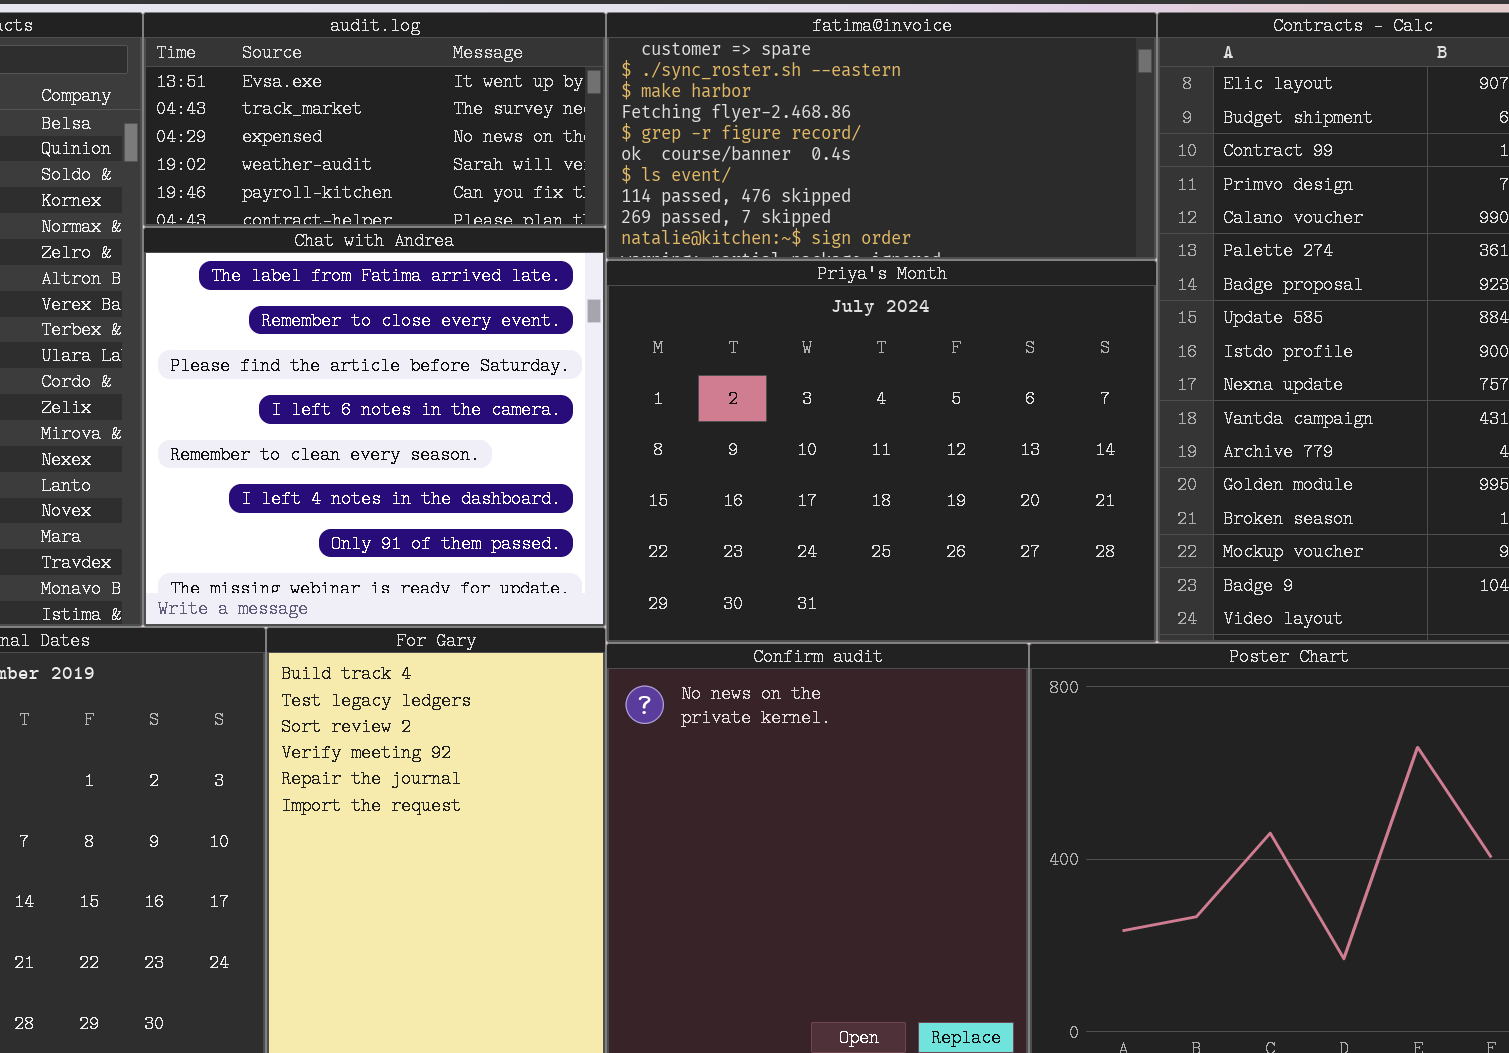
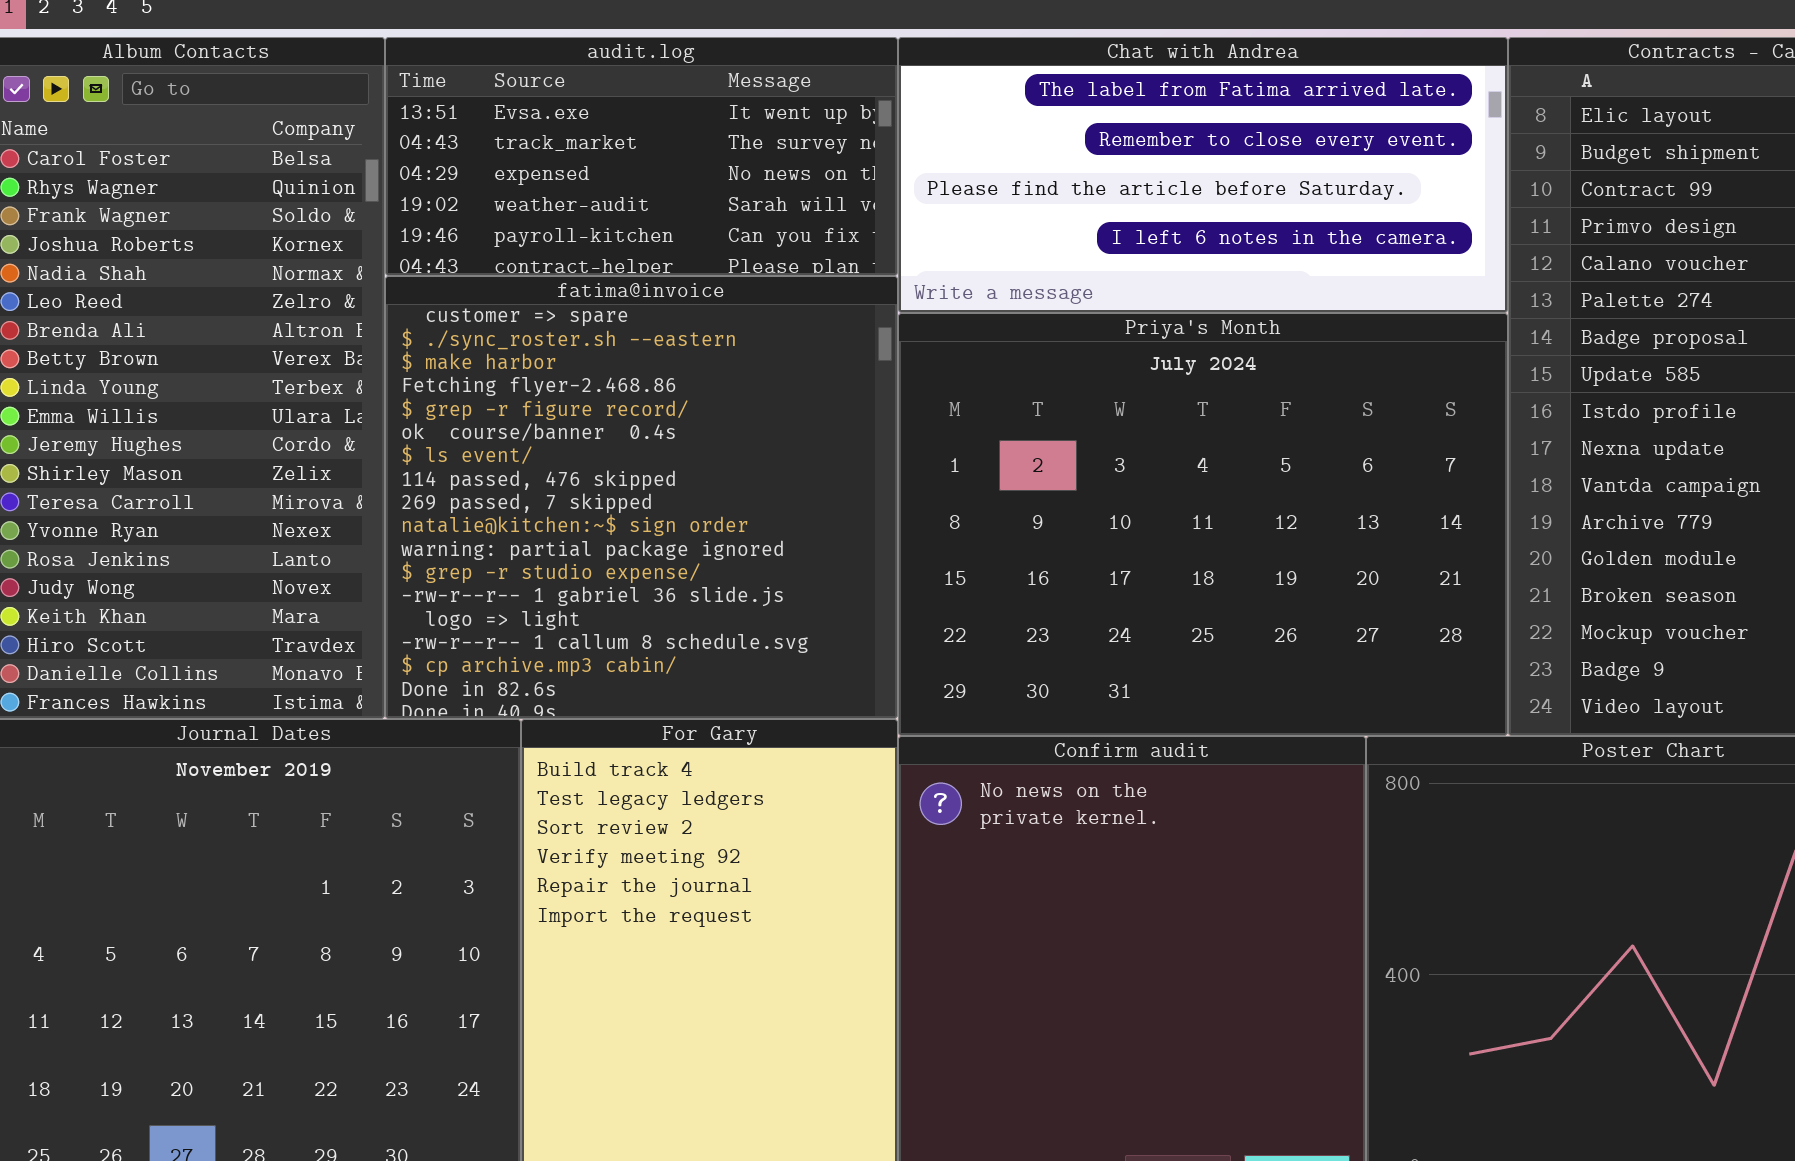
fatima@invoice: [606,12,1157,260] -> [385,276,898,719], moved, resized
Chat with Andrea: [143,227,606,627] -> [898,37,1508,313], moved, resized

